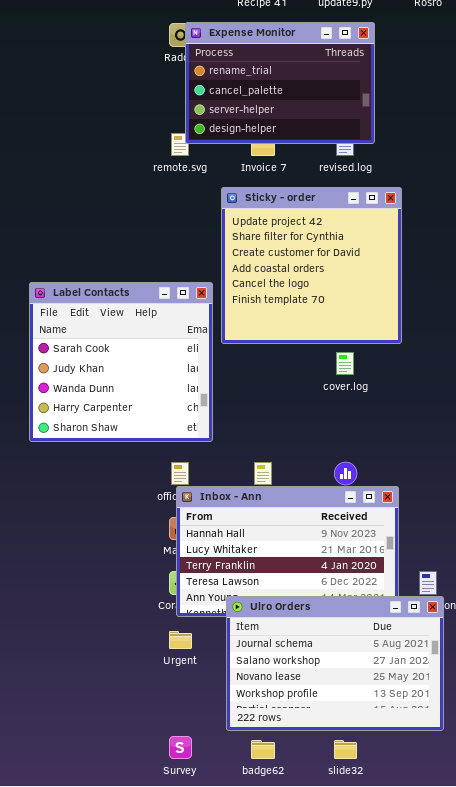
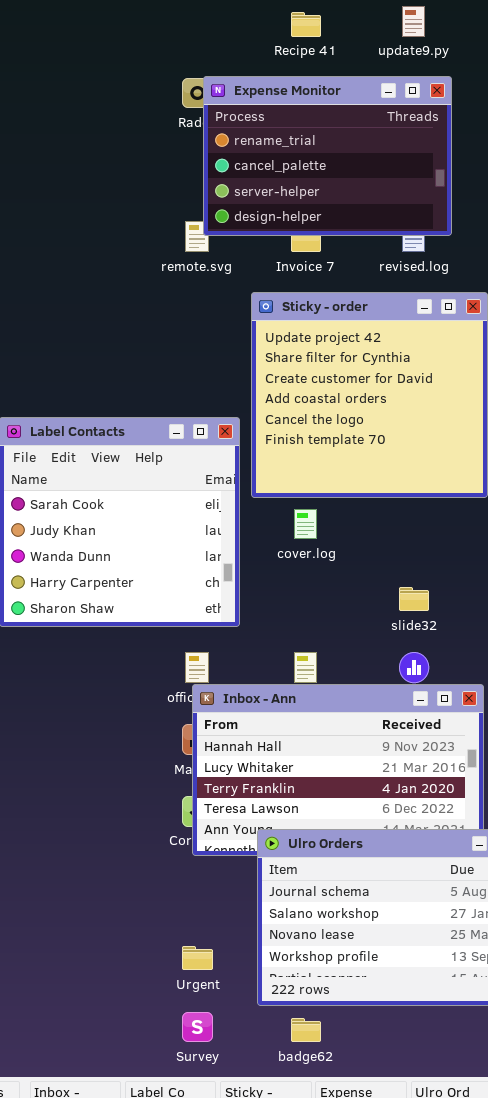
cover.log: [336,352,354,375] -> [294,509,317,539], moved
Urgent: [169,631,192,649] -> [182,946,213,970], moved
slide32: [334,740,357,759] -> [399,587,429,611], moved

